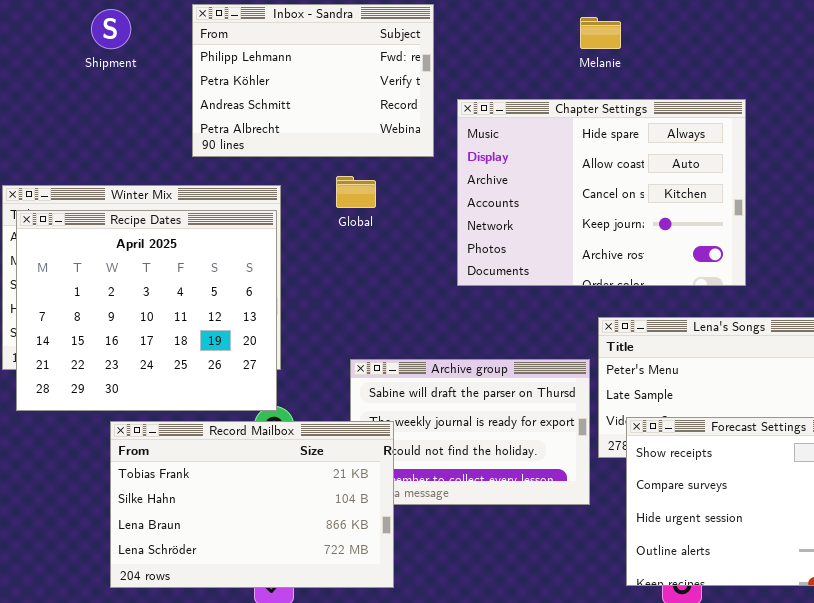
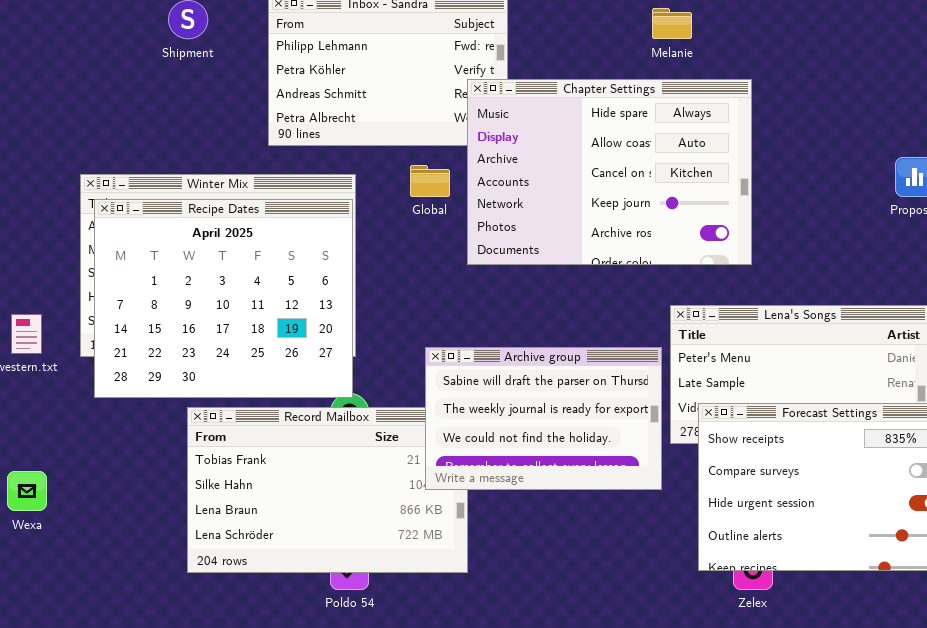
Chapter Settings: [457,99,746,286] -> [467,79,752,265], moved
Archive group: [350,359,590,505] -> [425,347,662,490], raised

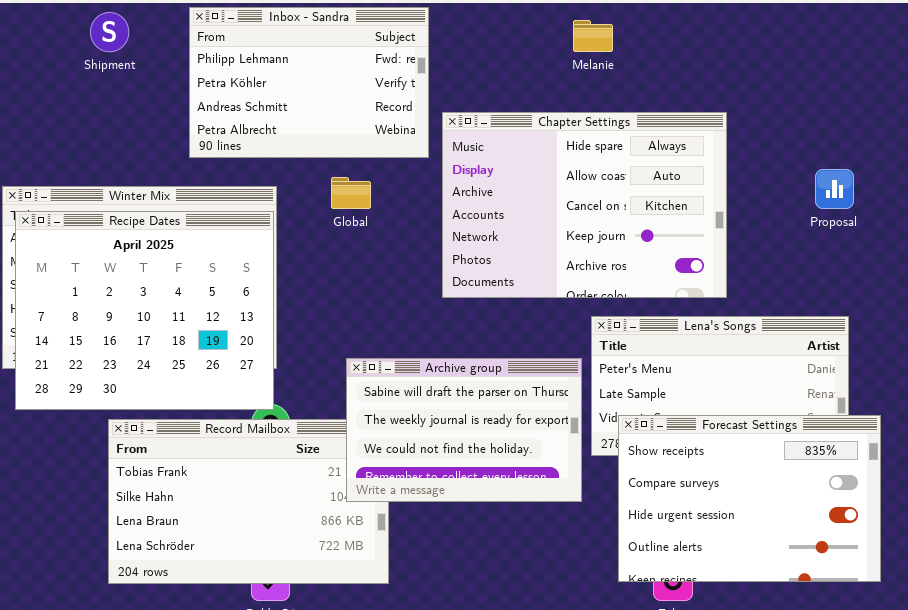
Chapter Settings: [467,79,752,265] -> [442,112,727,298], moved

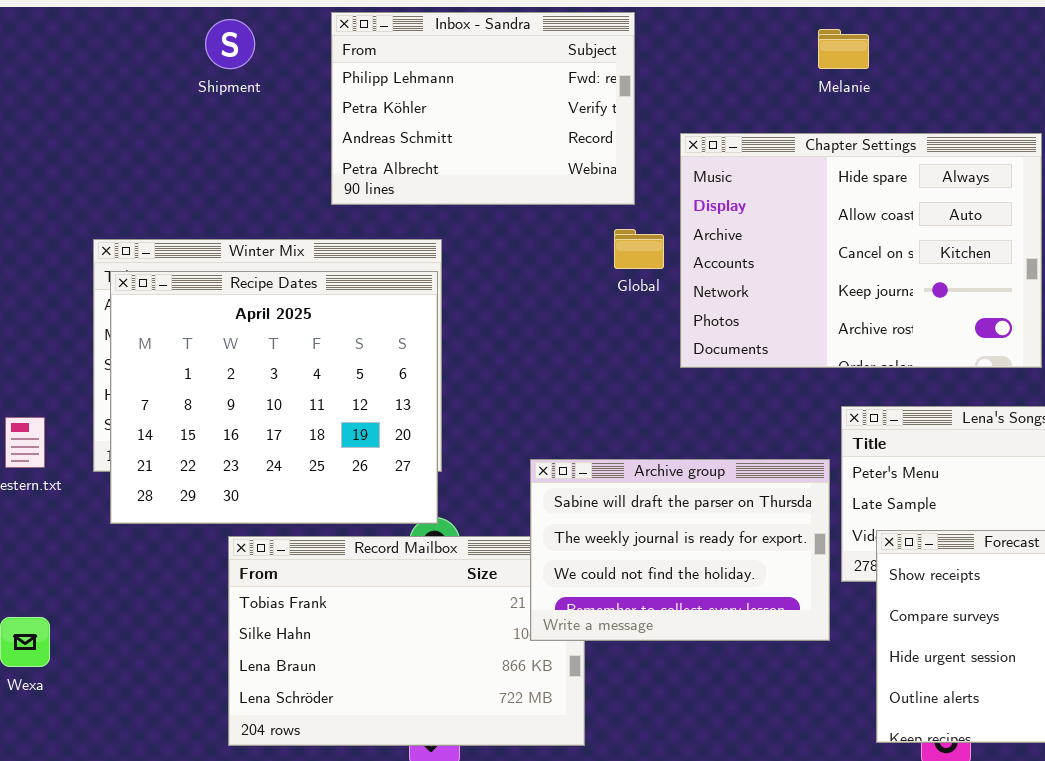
Chapter Settings: [442,112,727,298] -> [680,133,1042,368], moved
Global: [331,177,371,209] -> [614,229,664,269], moved

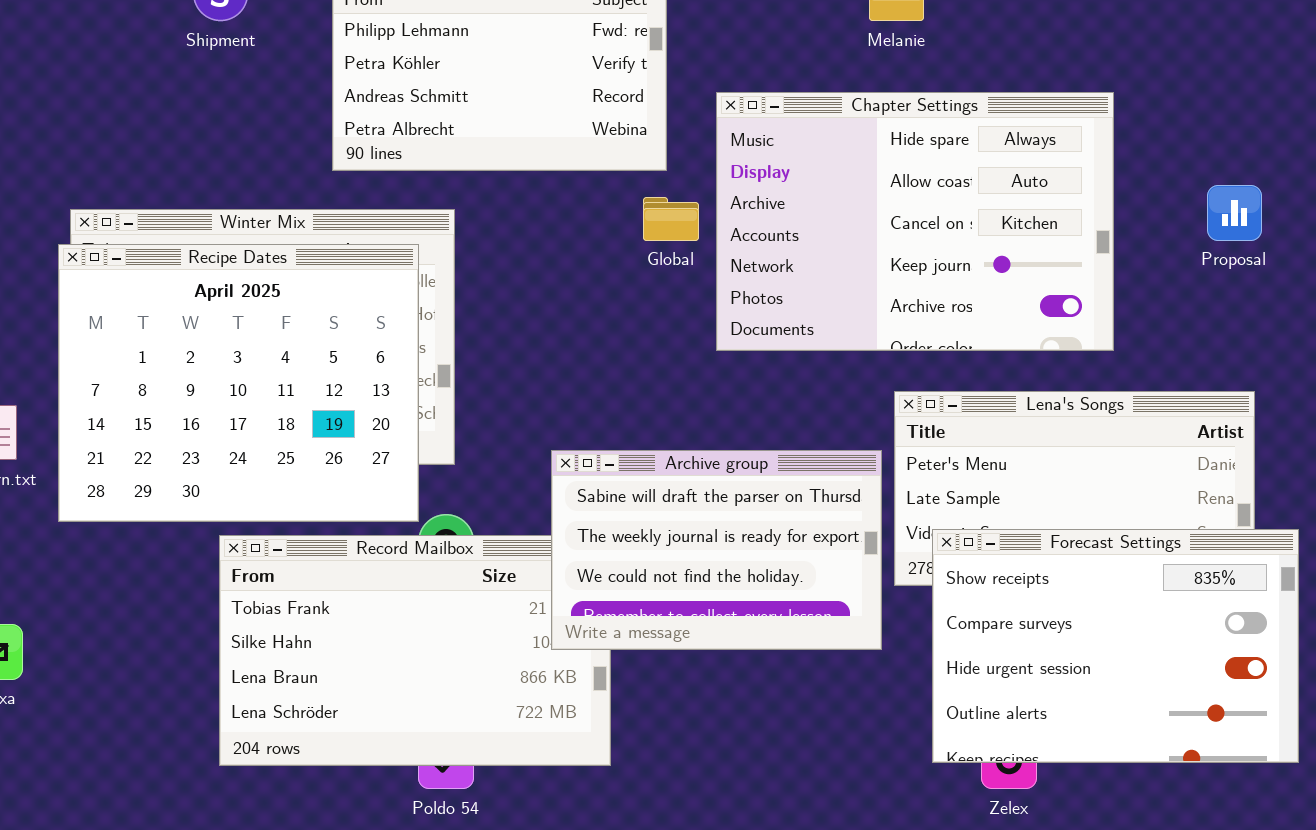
Recipe Dates: [110,271,438,524] -> [58,244,419,522], moved

